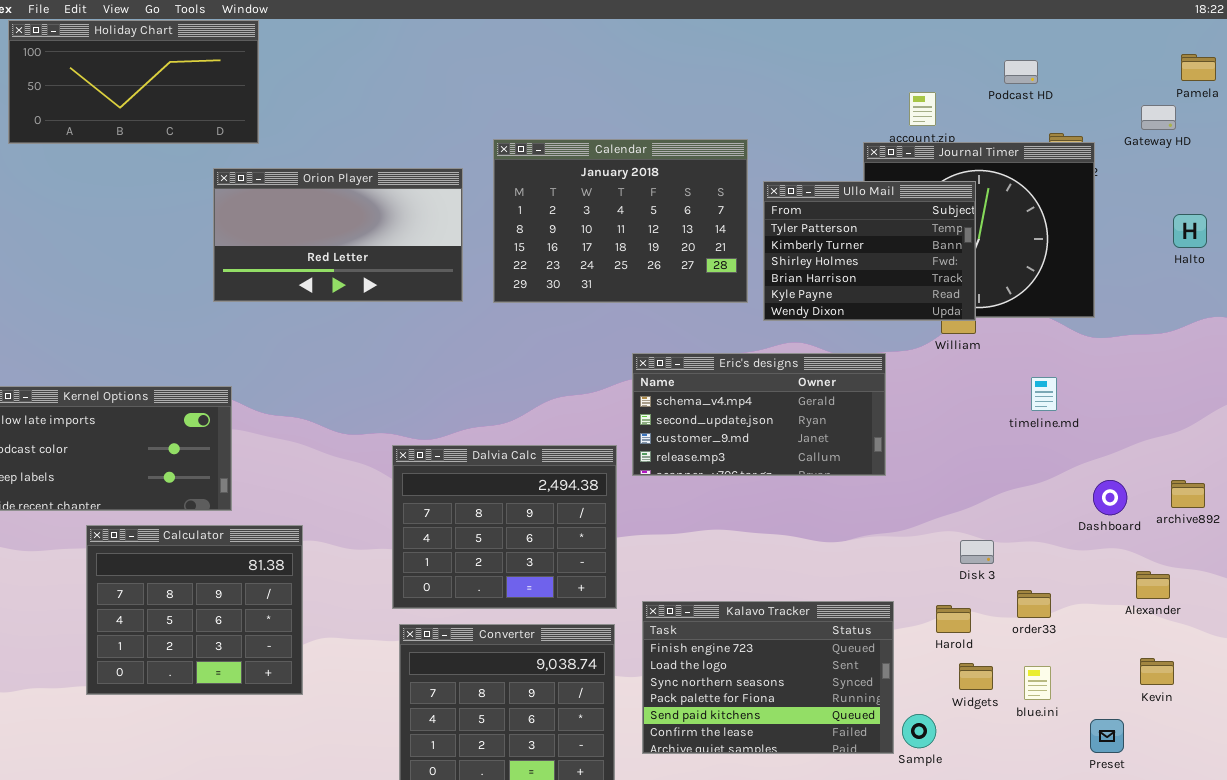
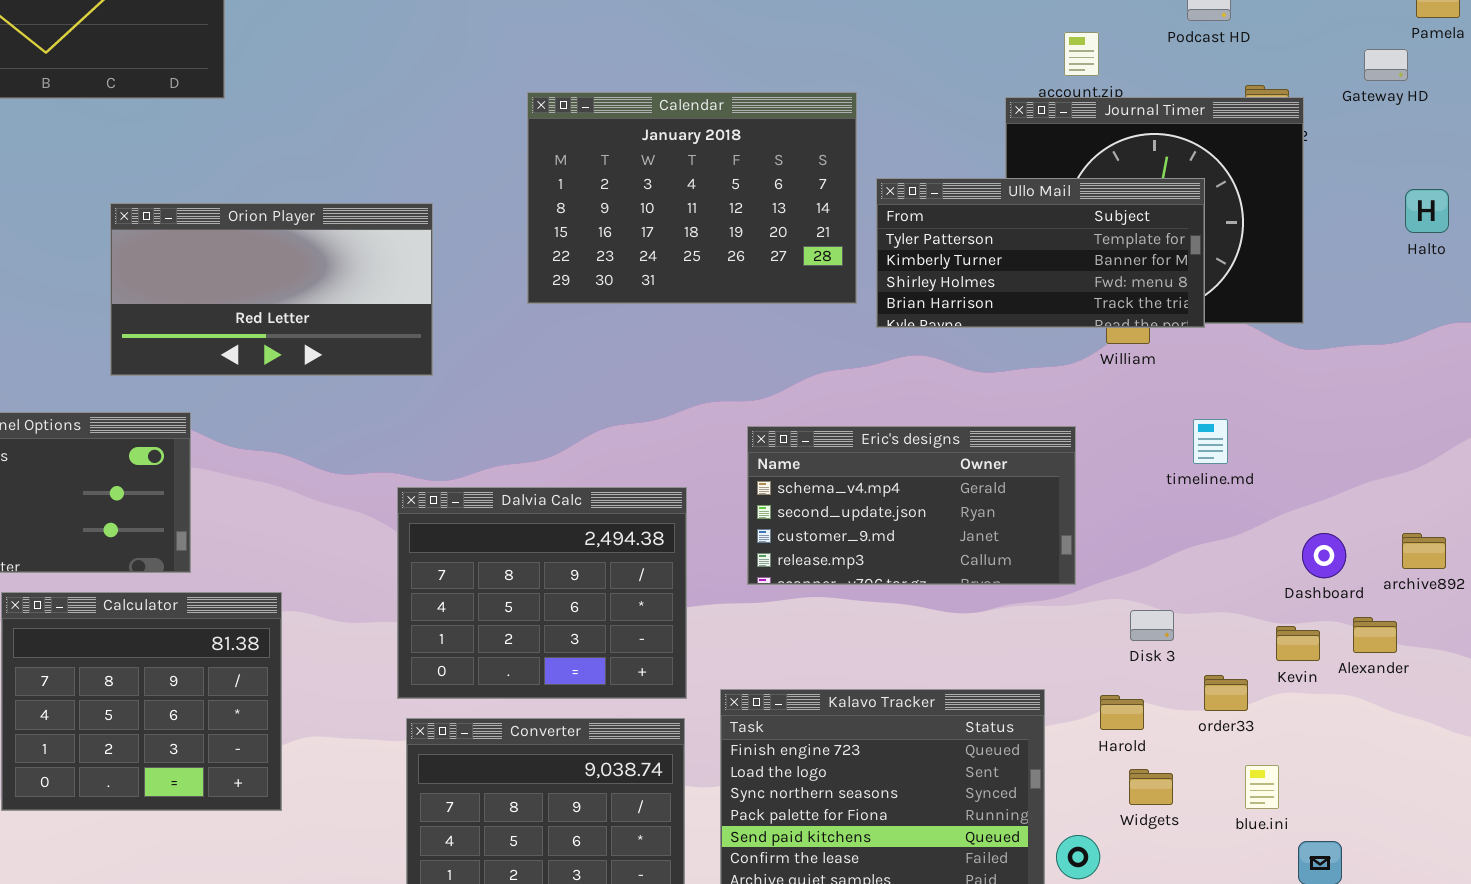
Orion Player: [213,168,463,302] -> [110,203,433,376], moved
Ullo Mail: [763,181,976,321] -> [876,178,1205,328], resized
Eric's designs: [632,353,886,476] -> [747,426,1076,585], moved
timeline.md: [1031,377,1057,411] -> [1193,419,1228,464], moved
Alexander: [1136,571,1170,599] -> [1353,617,1397,653], moved
Kevin: [1140,658,1174,685] -> [1276,626,1320,661], moved
blue.ini: [1024,666,1051,700] -> [1245,765,1279,809], moved

